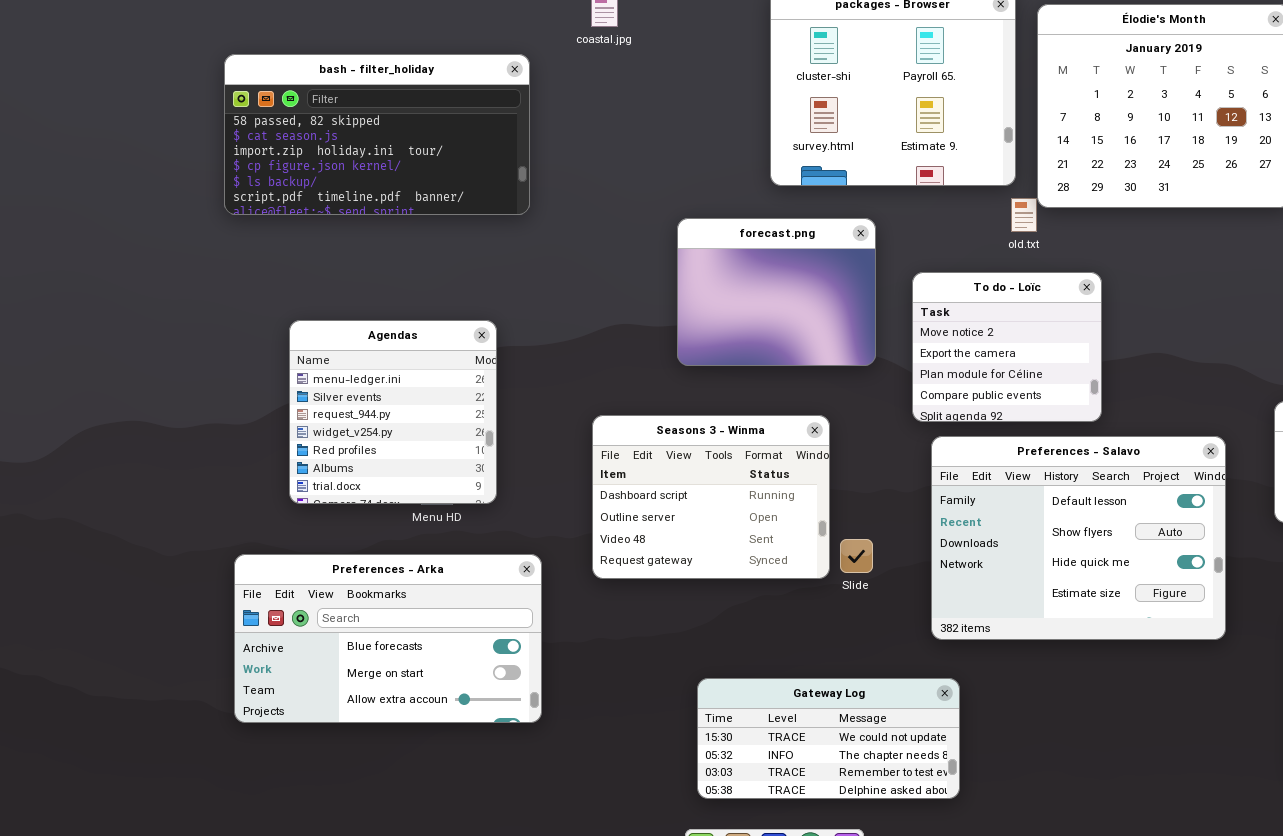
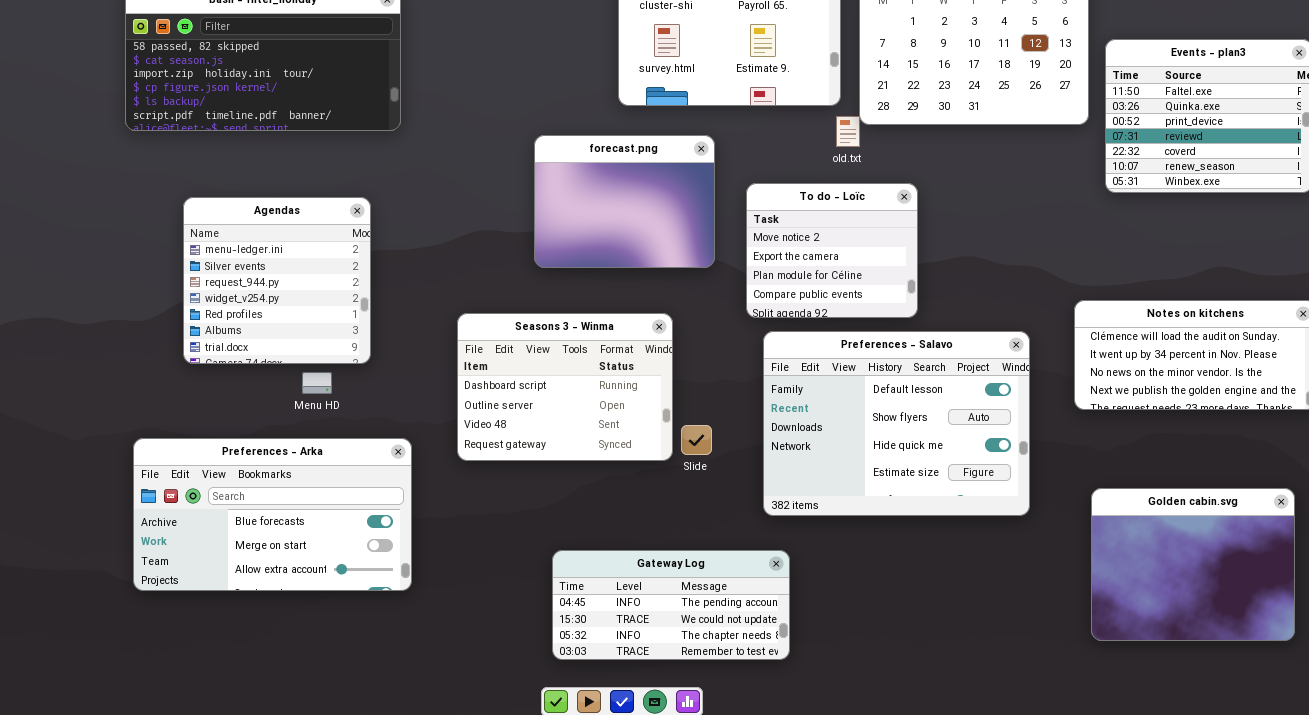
Agendas: [289,320,497,504] -> [183,197,371,364], moved
Gateway Log: [697,678,960,799] -> [552,550,790,660], scrolled up 1 row

